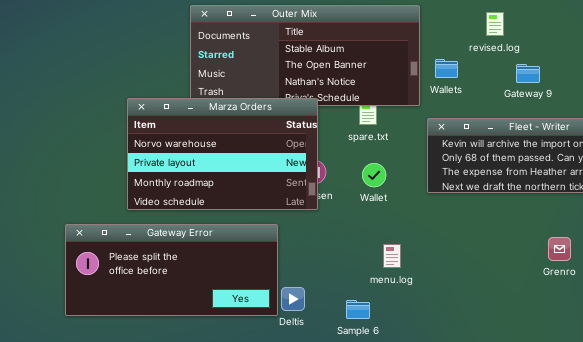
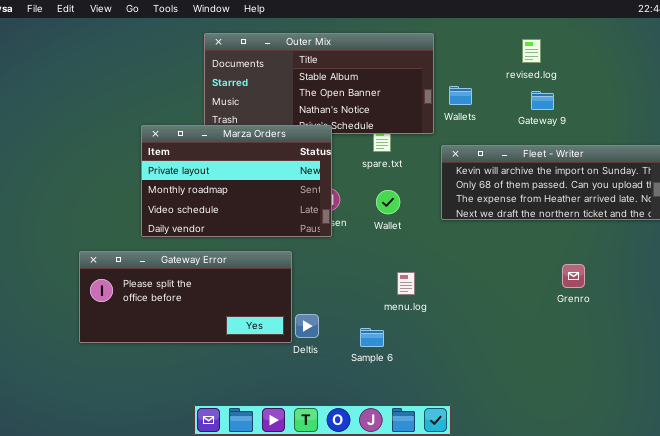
revised.log: [486,12,504,36] -> [522,39,541,63], moved
Marza Orders: [127,98,318,210] -> [141,125,332,237], scrolled down 1 row

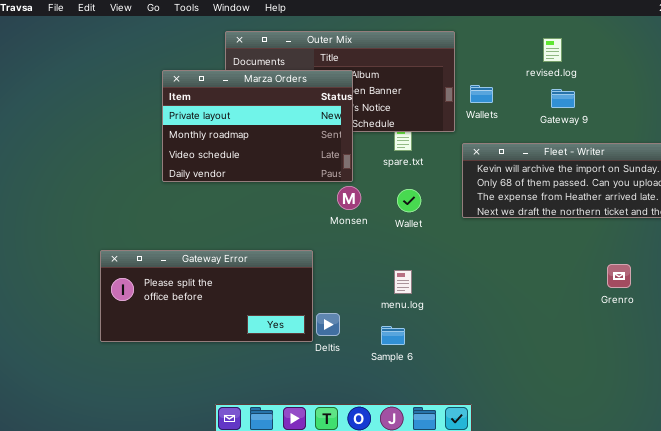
Marza Orders: [141,125,332,237] -> [162,70,353,182], moved
Grenro: [562,264,585,288] -> [607,264,631,288], moved
menu.log: [397,272,415,295] -> [394,270,412,294], moved

